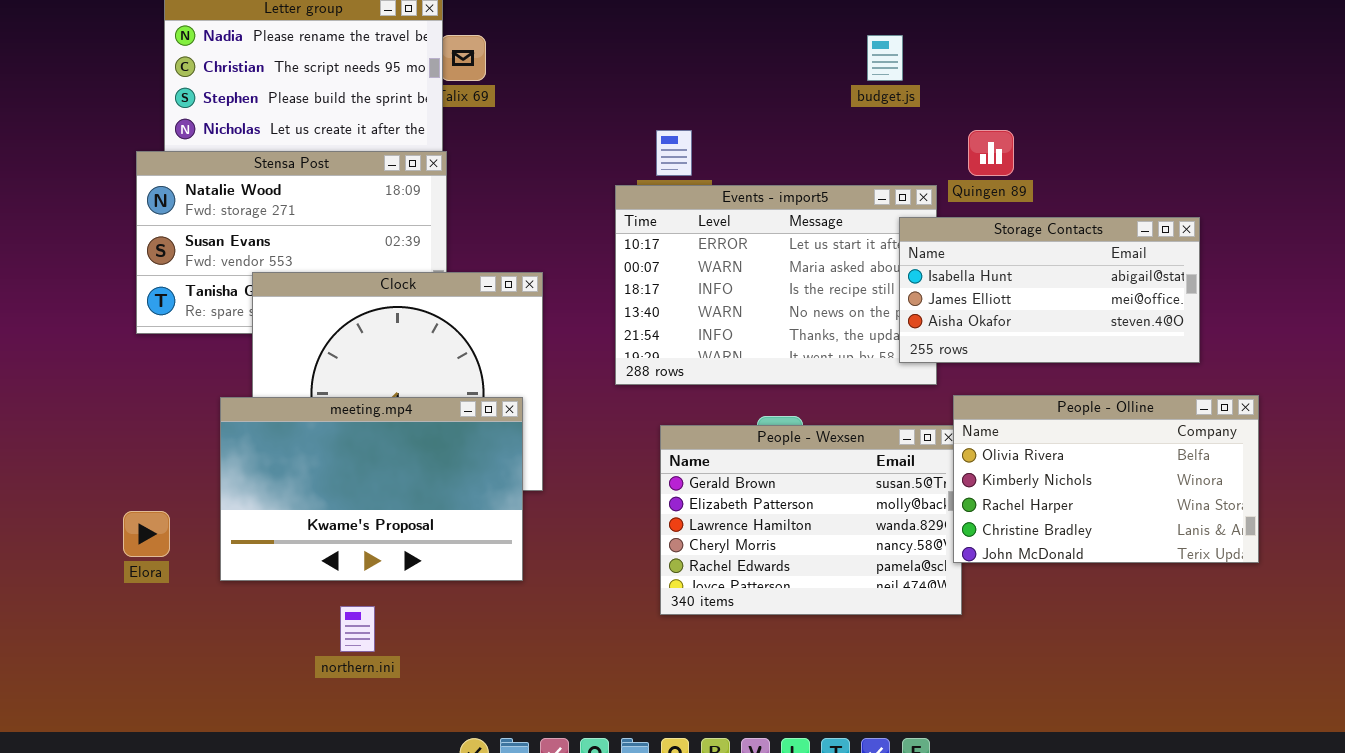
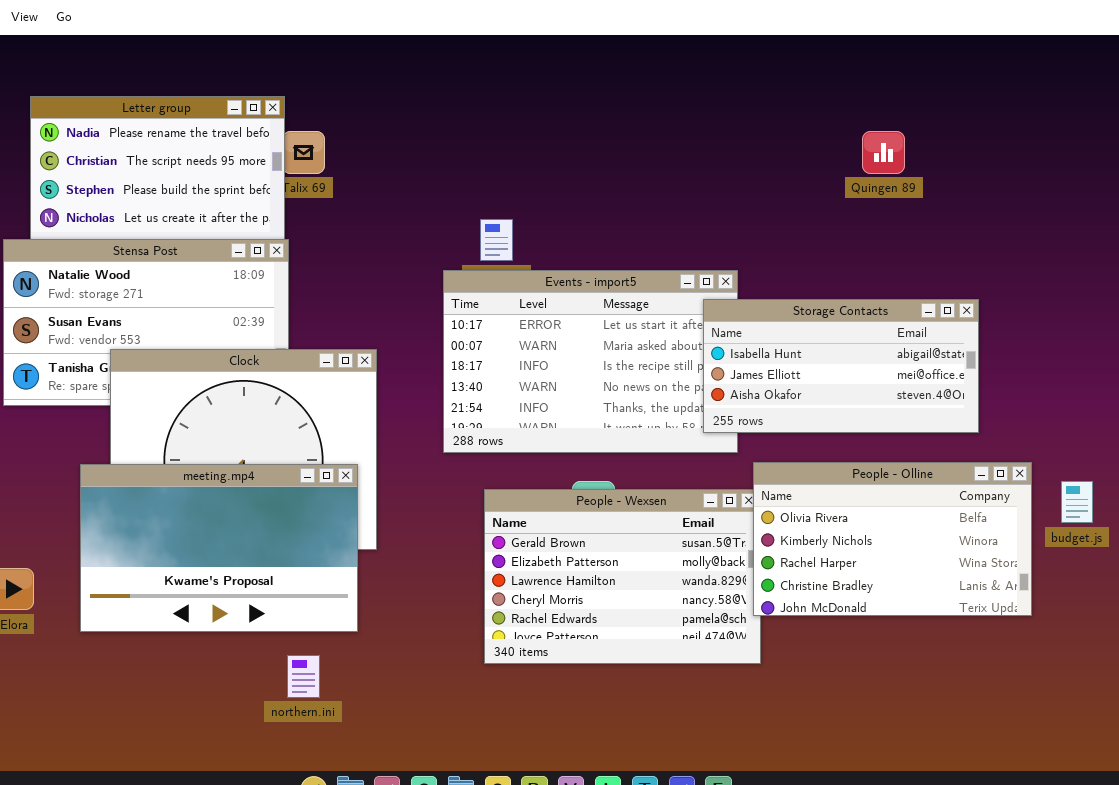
budget.js: [867,35,903,81] -> [1061,481,1093,523], moved
Quingen 89: [968,130,1014,176] -> [862,131,905,174], moved
northern.ini: [340,606,375,652] -> [287,655,320,698], moved

